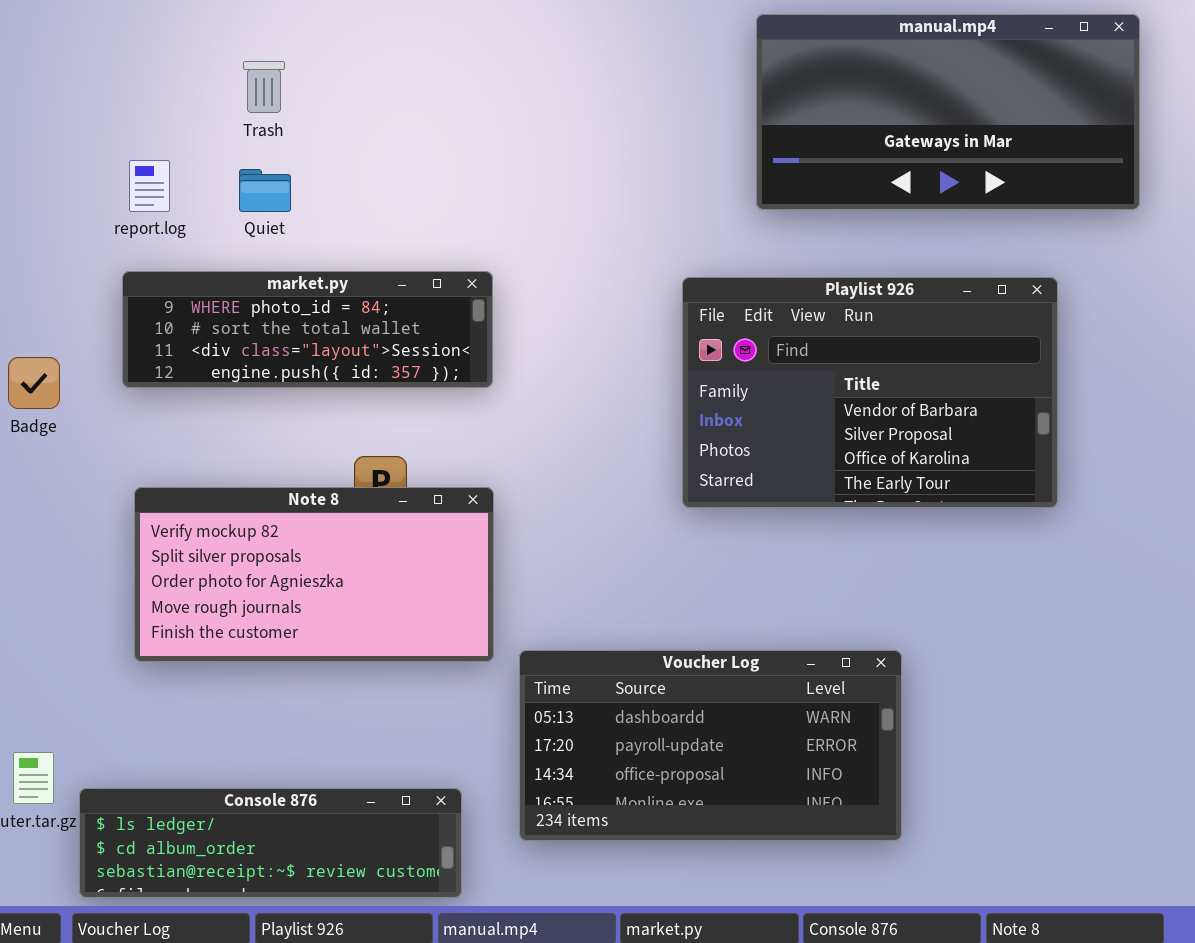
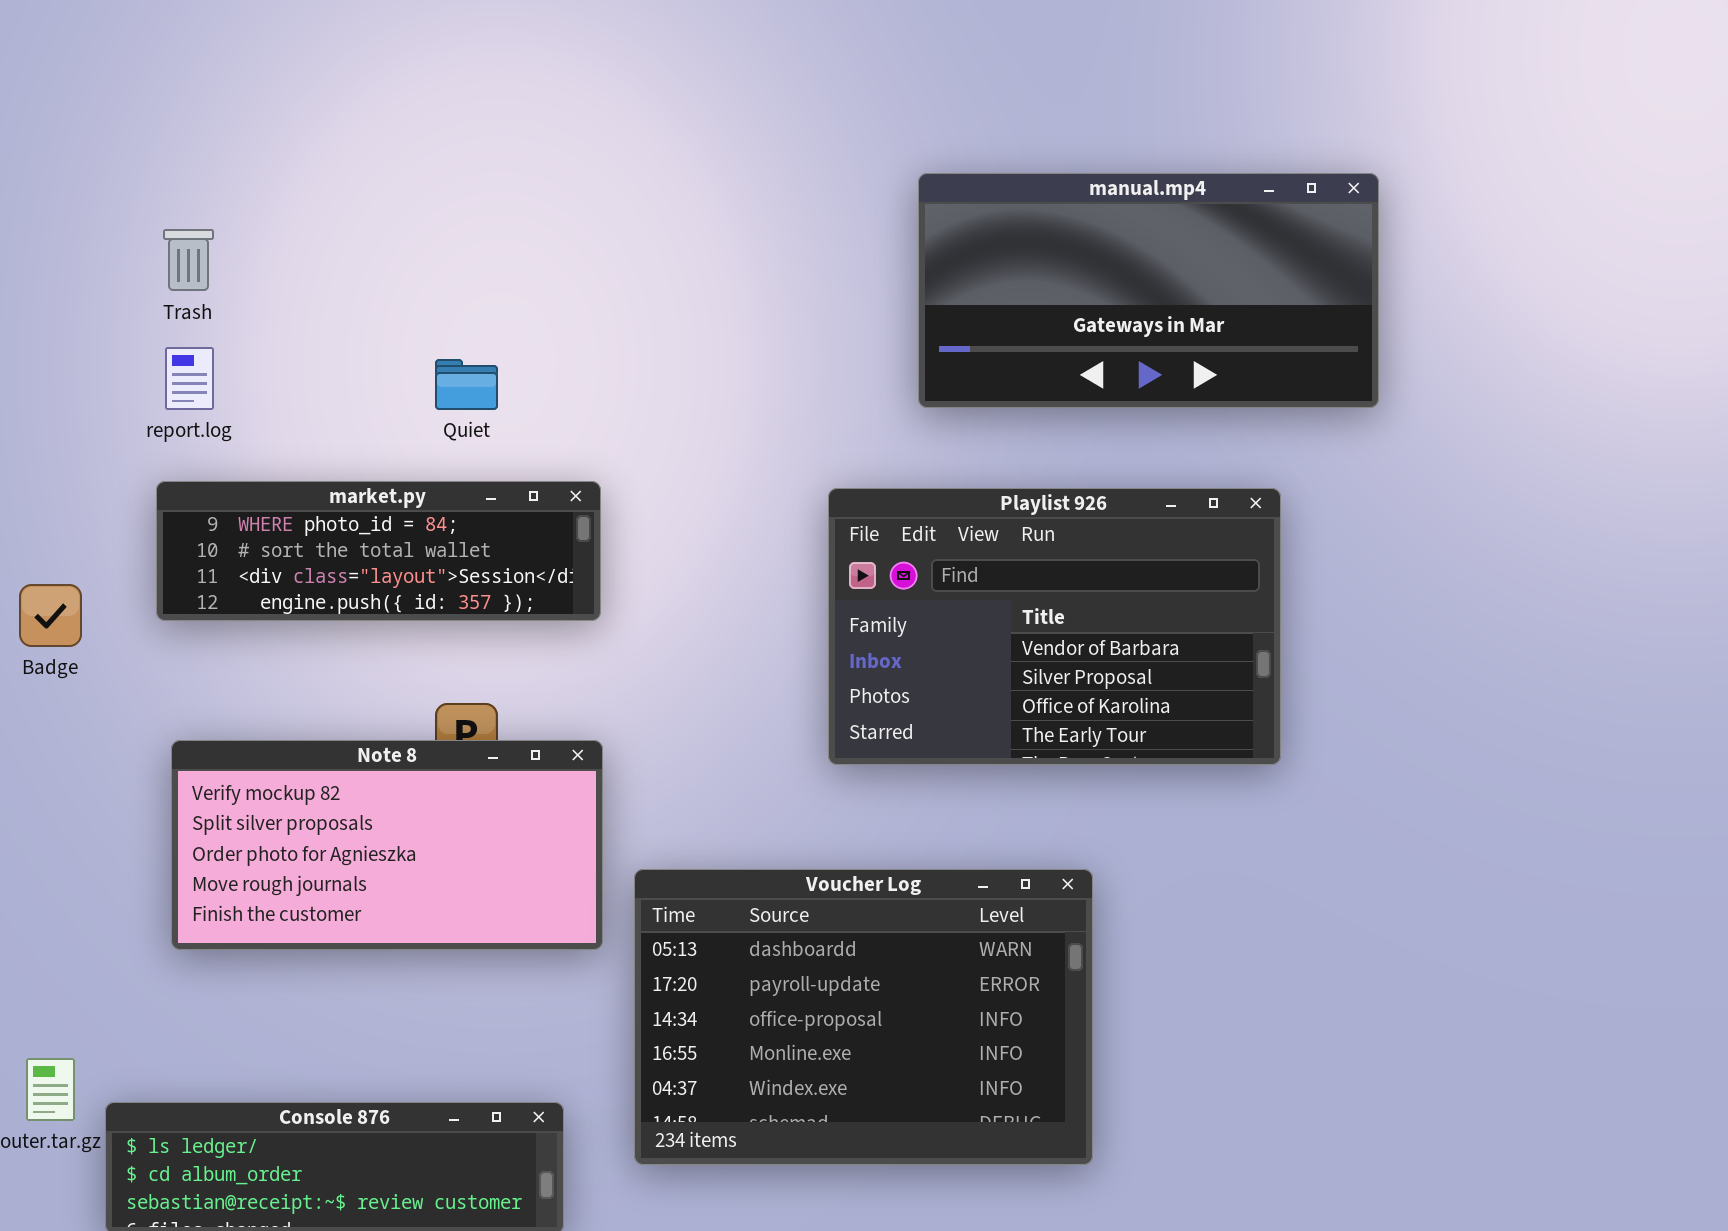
Trash: [243,61,285,113] -> [163,229,214,291], moved
Quiet: [239,169,291,212] -> [435,359,498,410], moved
Voucher Log: [519,650,902,841] -> [634,869,1093,1165], resized

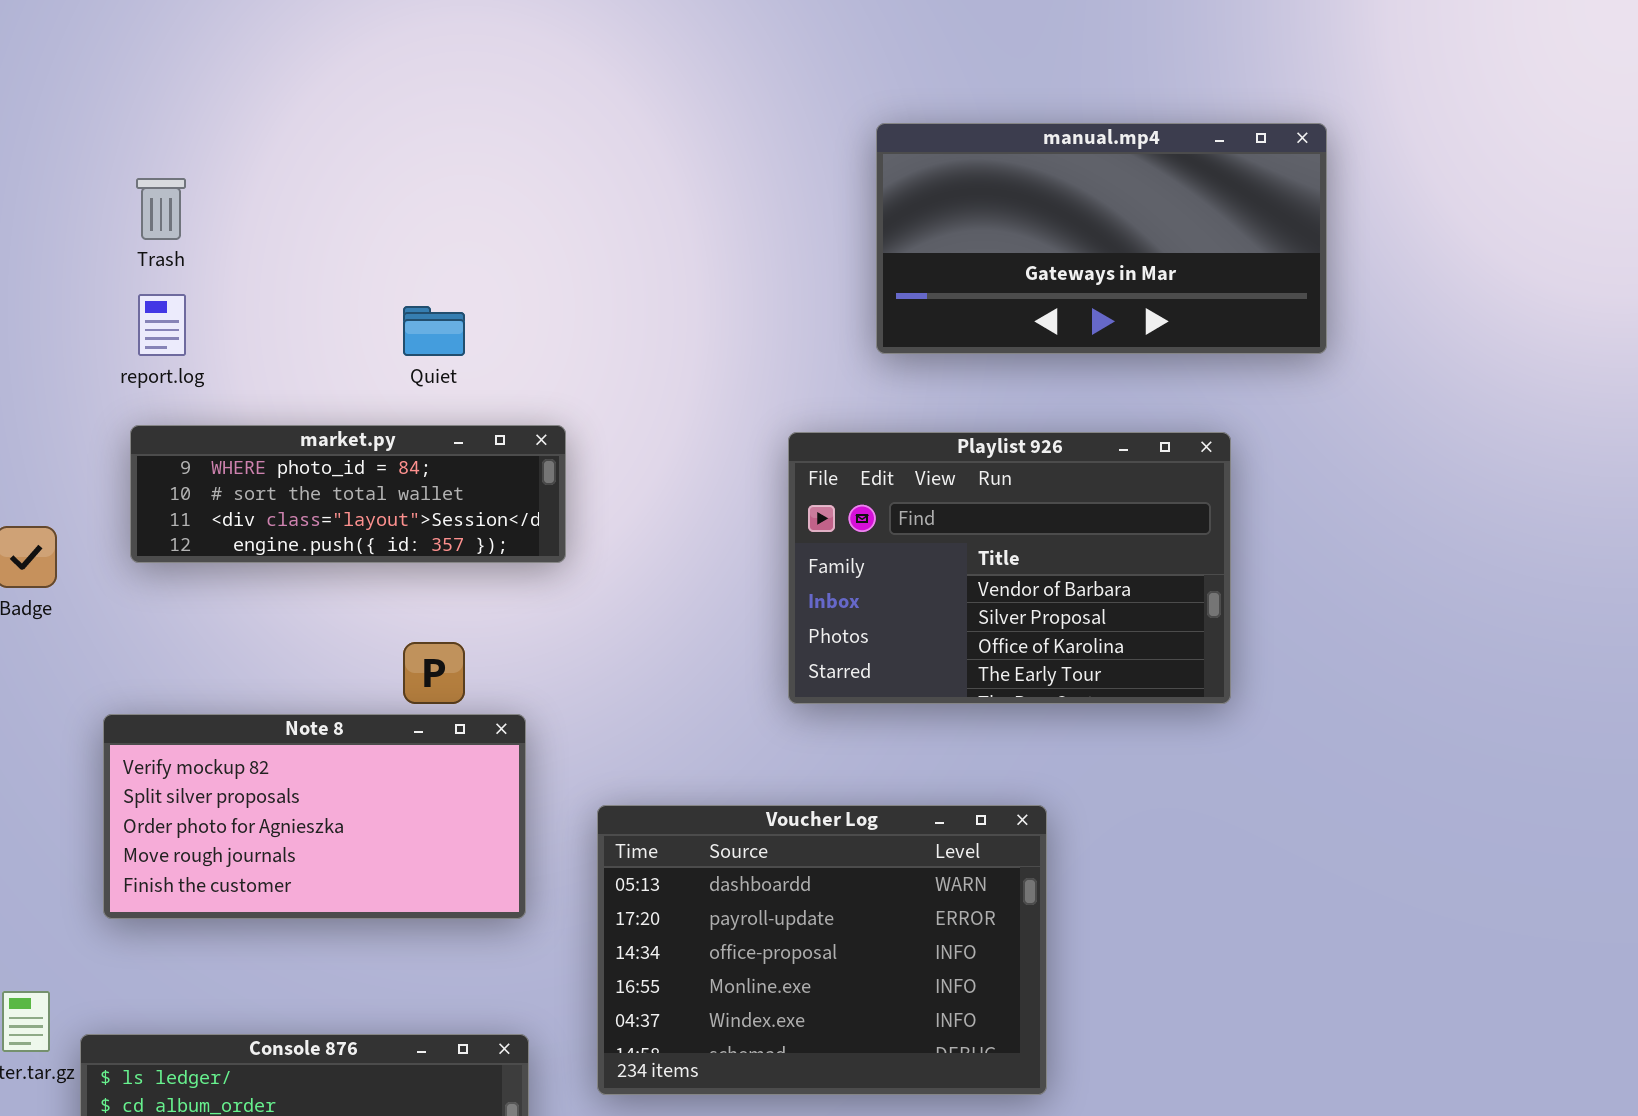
Note 8: [171,740,603,950] -> [103,714,526,919], moved

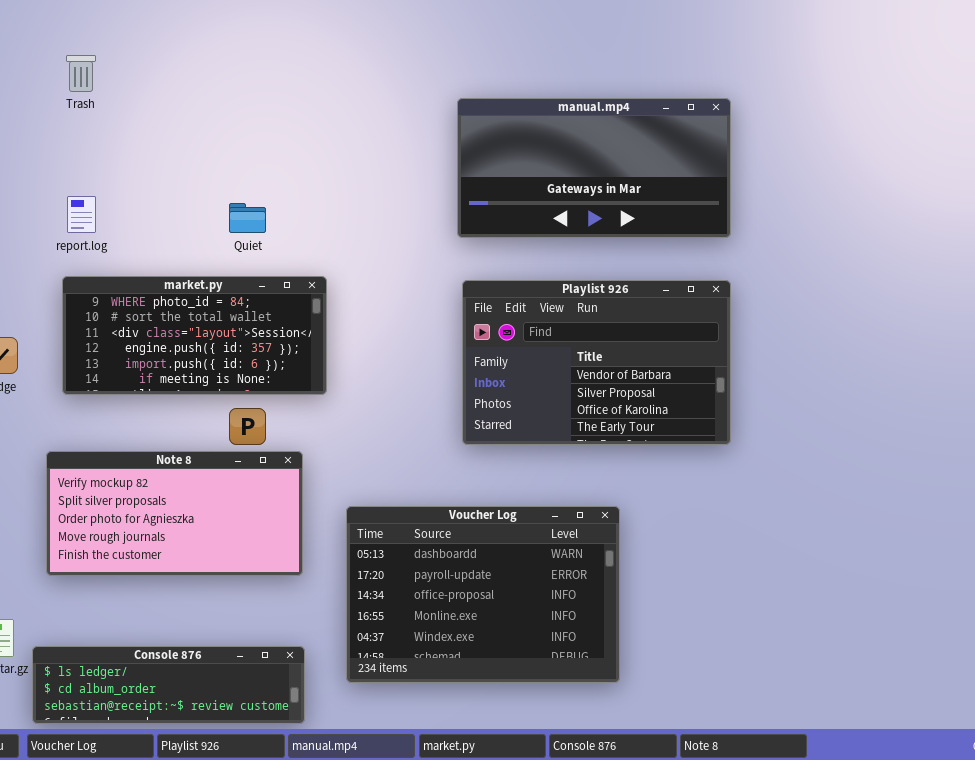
manual.mp4: [876,123,1327,354] -> [457,98,731,238], moved
Trash: [136,178,186,240] -> [66,55,96,92], moved
market.py: [130,425,566,563] -> [62,276,327,395], resized

